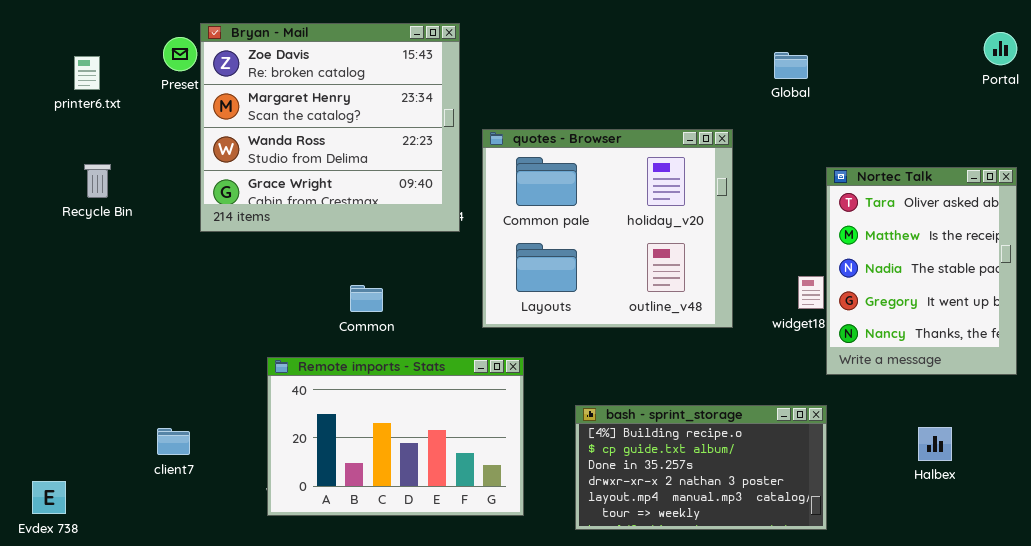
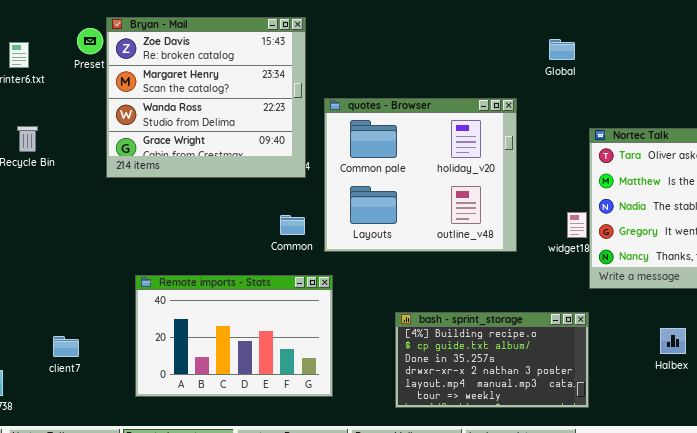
Common: [350,285,383,312] -> [280,215,305,235], moved
Remote imports - Stats: [267,357,524,516] -> [135,275,333,397], moved
client7: [157,428,190,455] -> [53,336,79,357], moved

